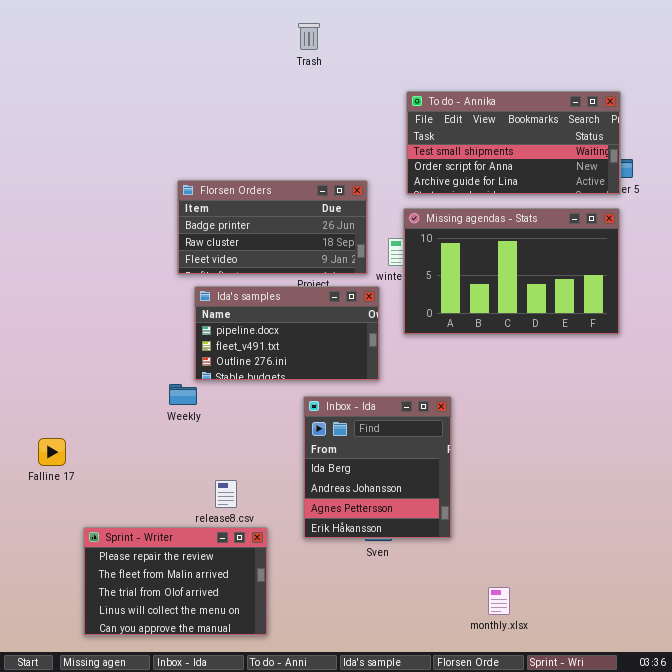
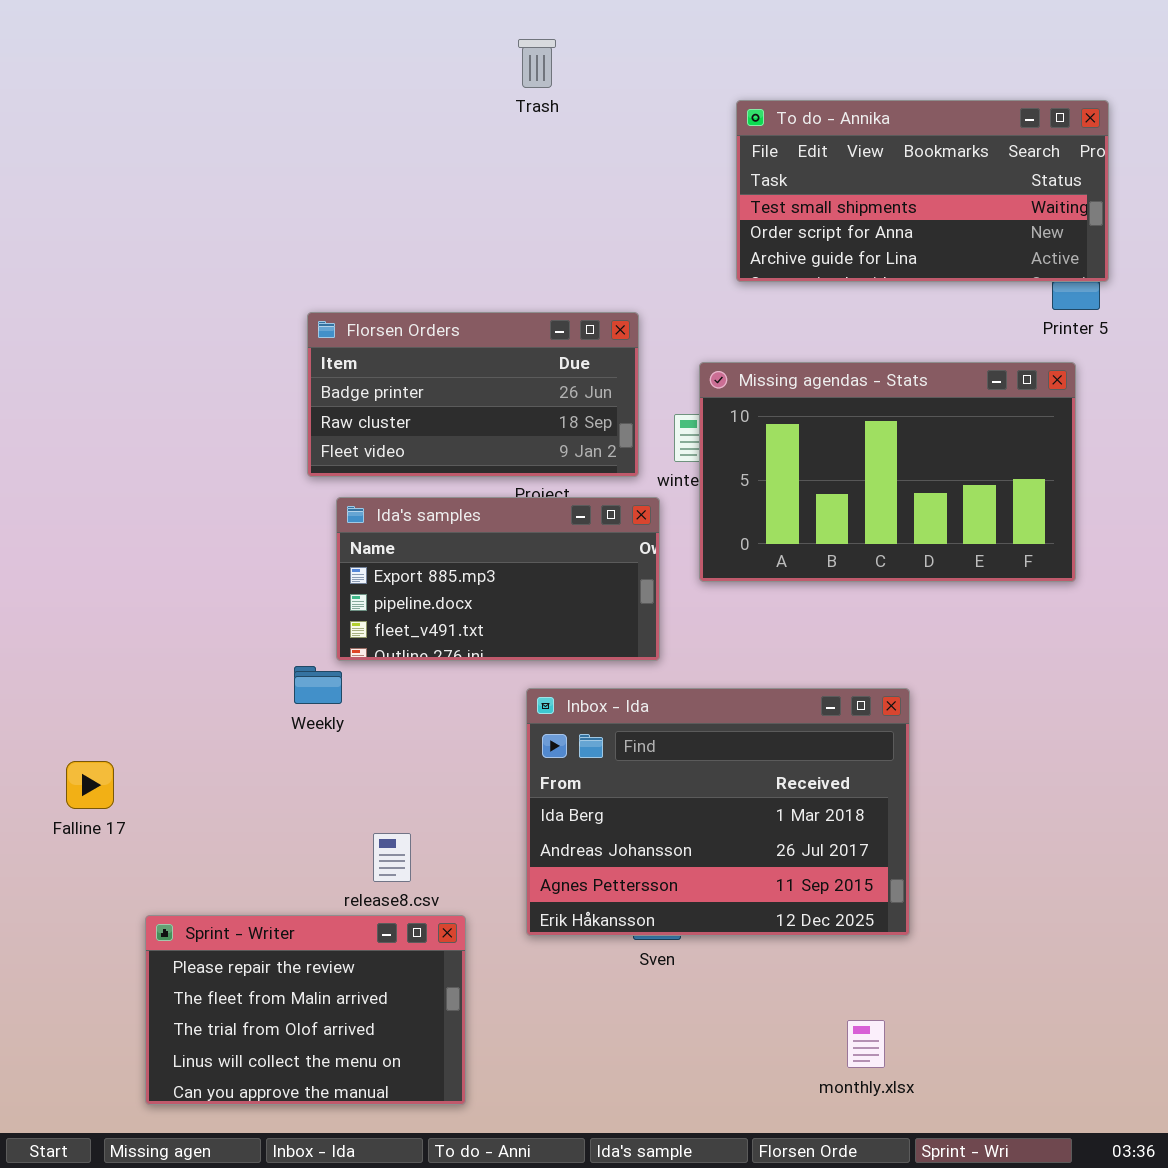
To do - Annika: [406,91,621,195] -> [736,100,1109,282], moved
Ida's samples: [194,286,380,381] -> [336,497,660,661], scrolled up 1 row
Inbox - Ida: [303,396,452,539] -> [526,688,910,936], resized

